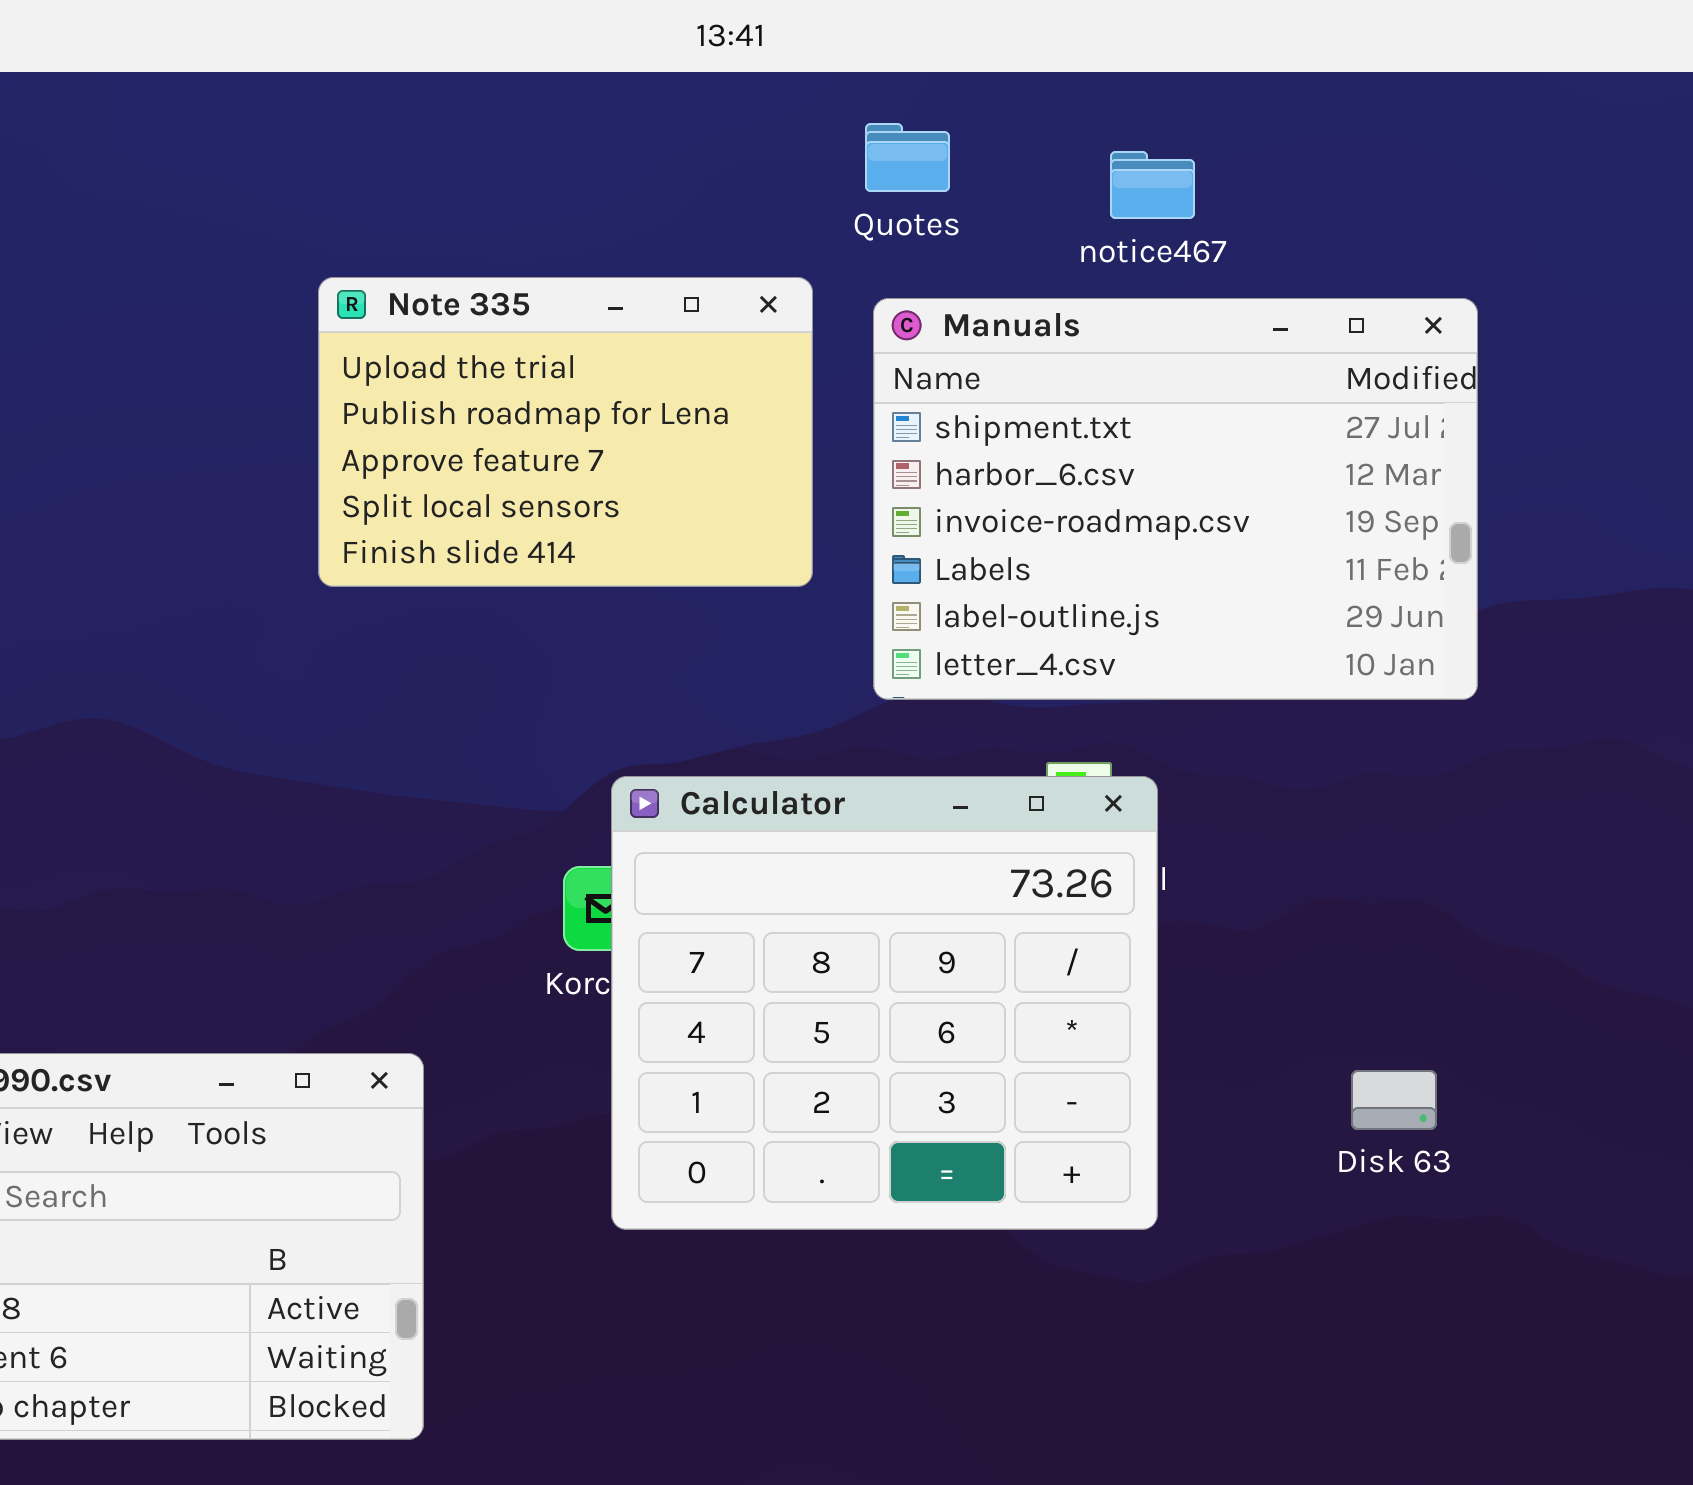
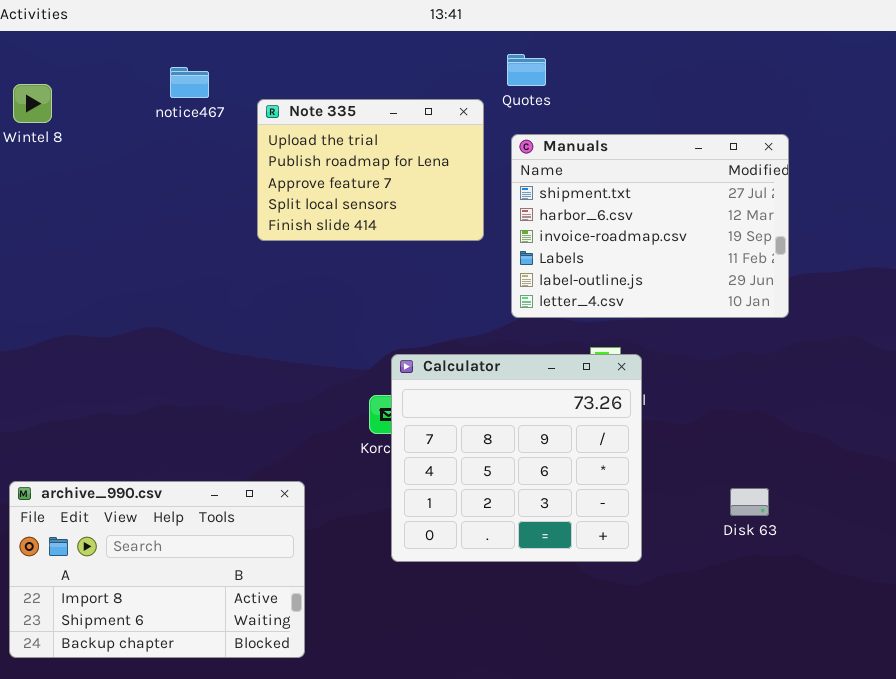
notice467: [1110,151,1195,219] -> [170,67,209,98], moved
Note 335: [318,277,813,587] -> [257,99,484,241], moved

